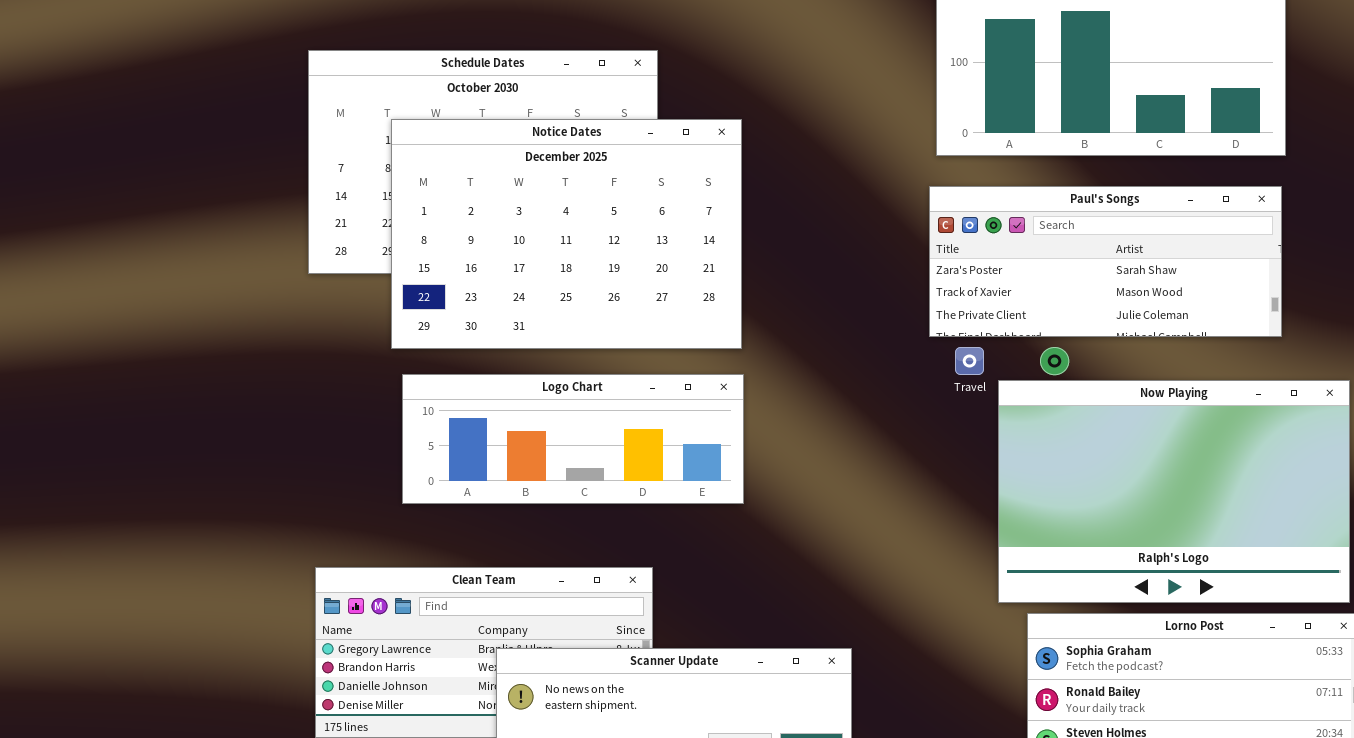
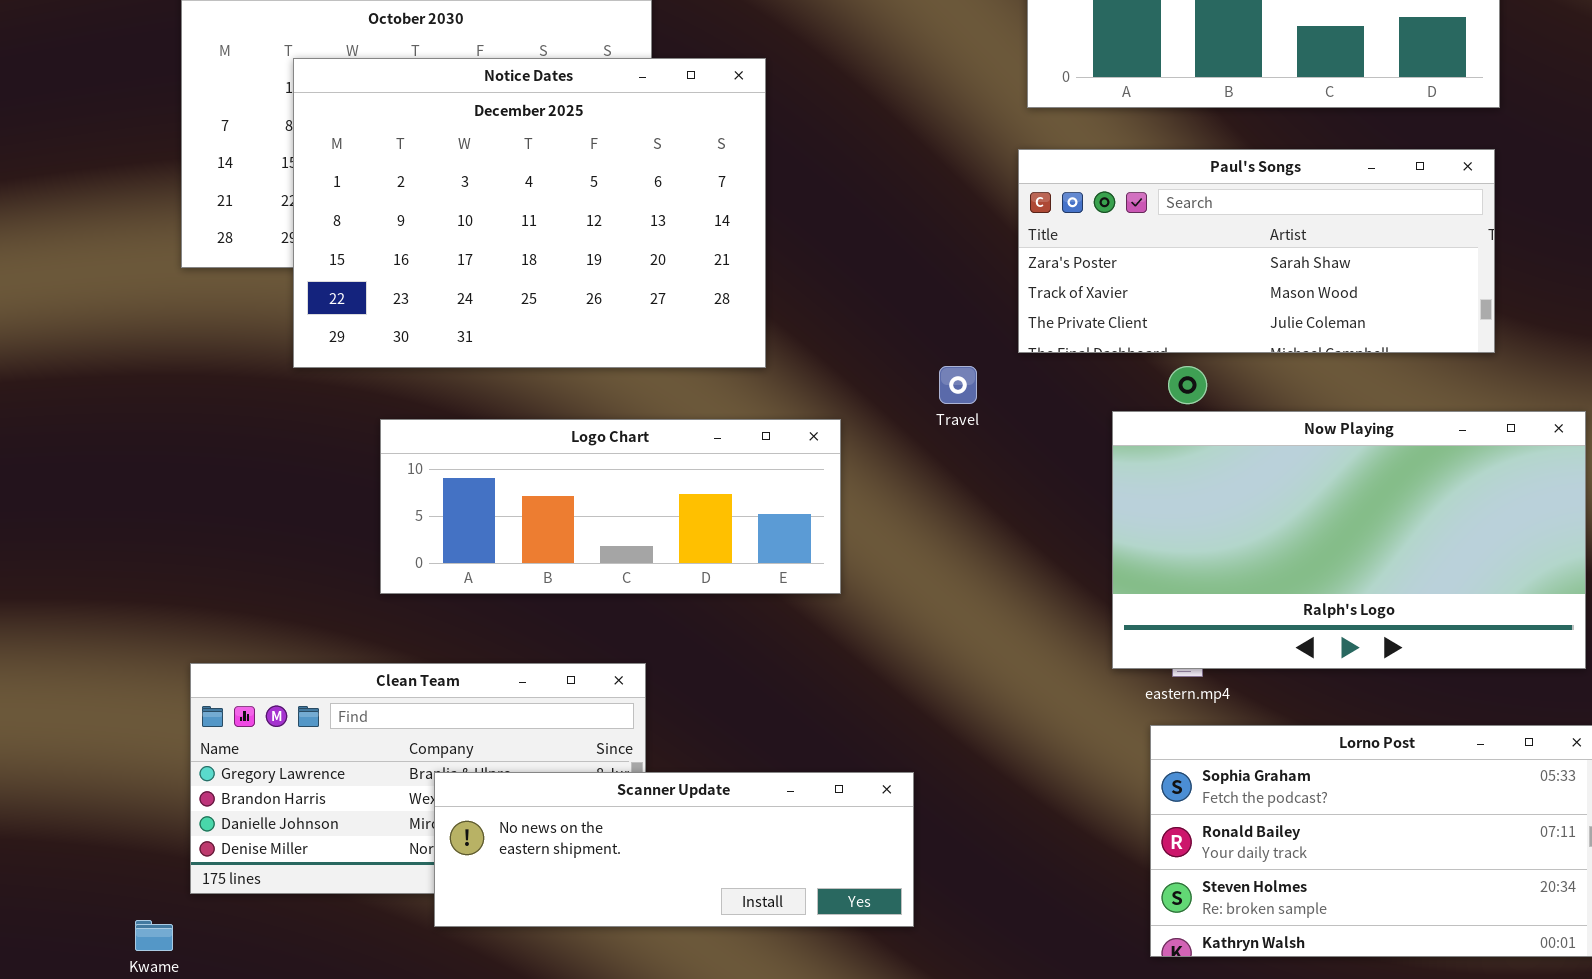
Travel: [955,347,984,375] -> [939,366,977,404], moved
Logo Chart: [402,374,744,504] -> [380,419,841,594], moved
Now Playing: [998,380,1350,603] -> [1112,411,1586,669], resized

